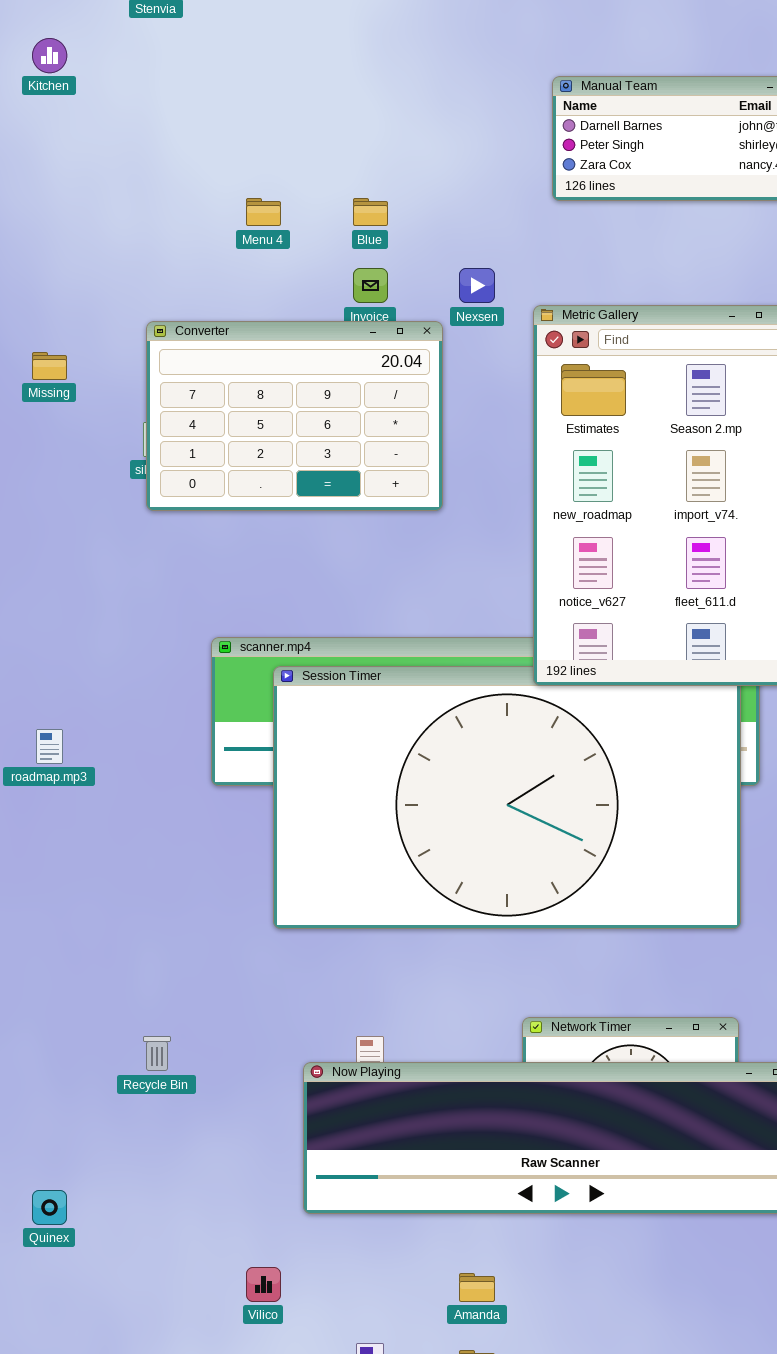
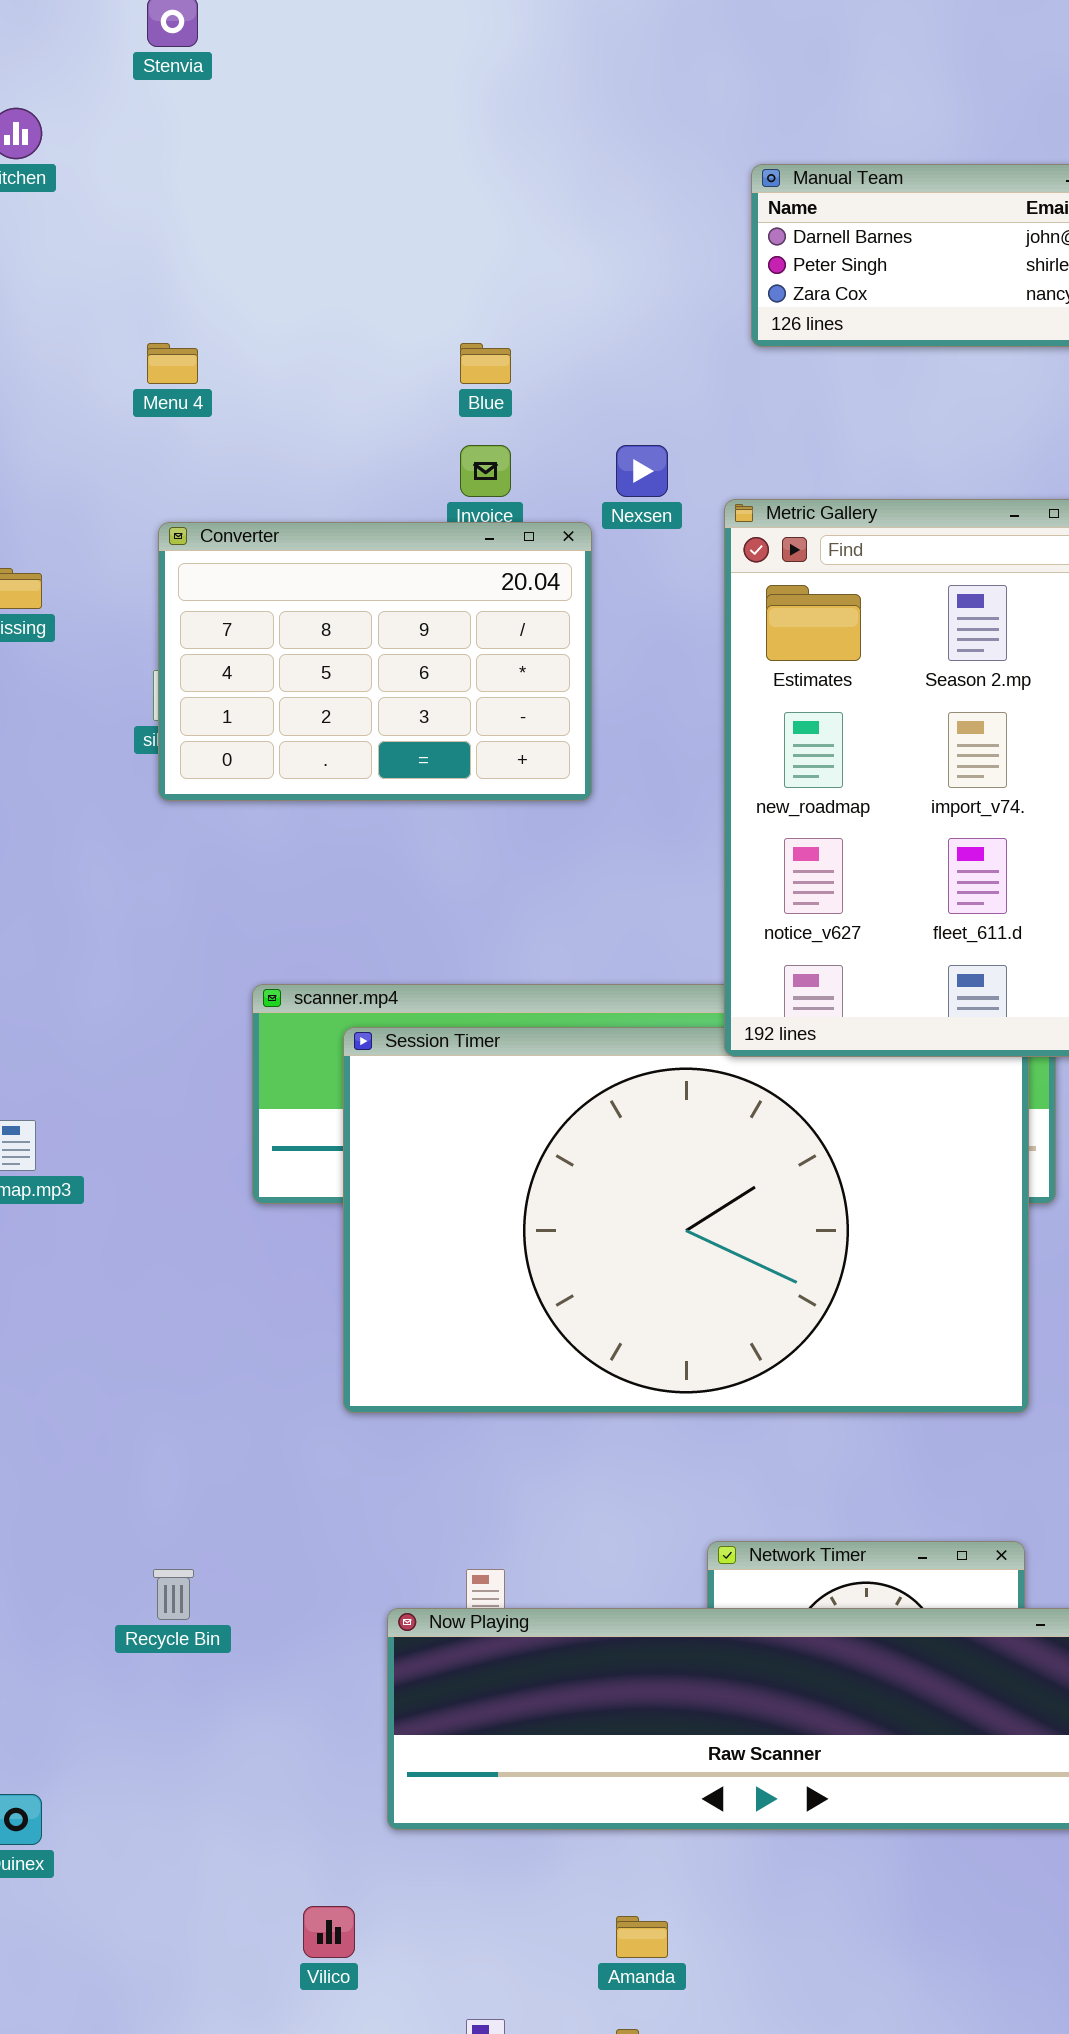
Menu 4: [246,198,281,226] -> [147,343,198,384], moved

